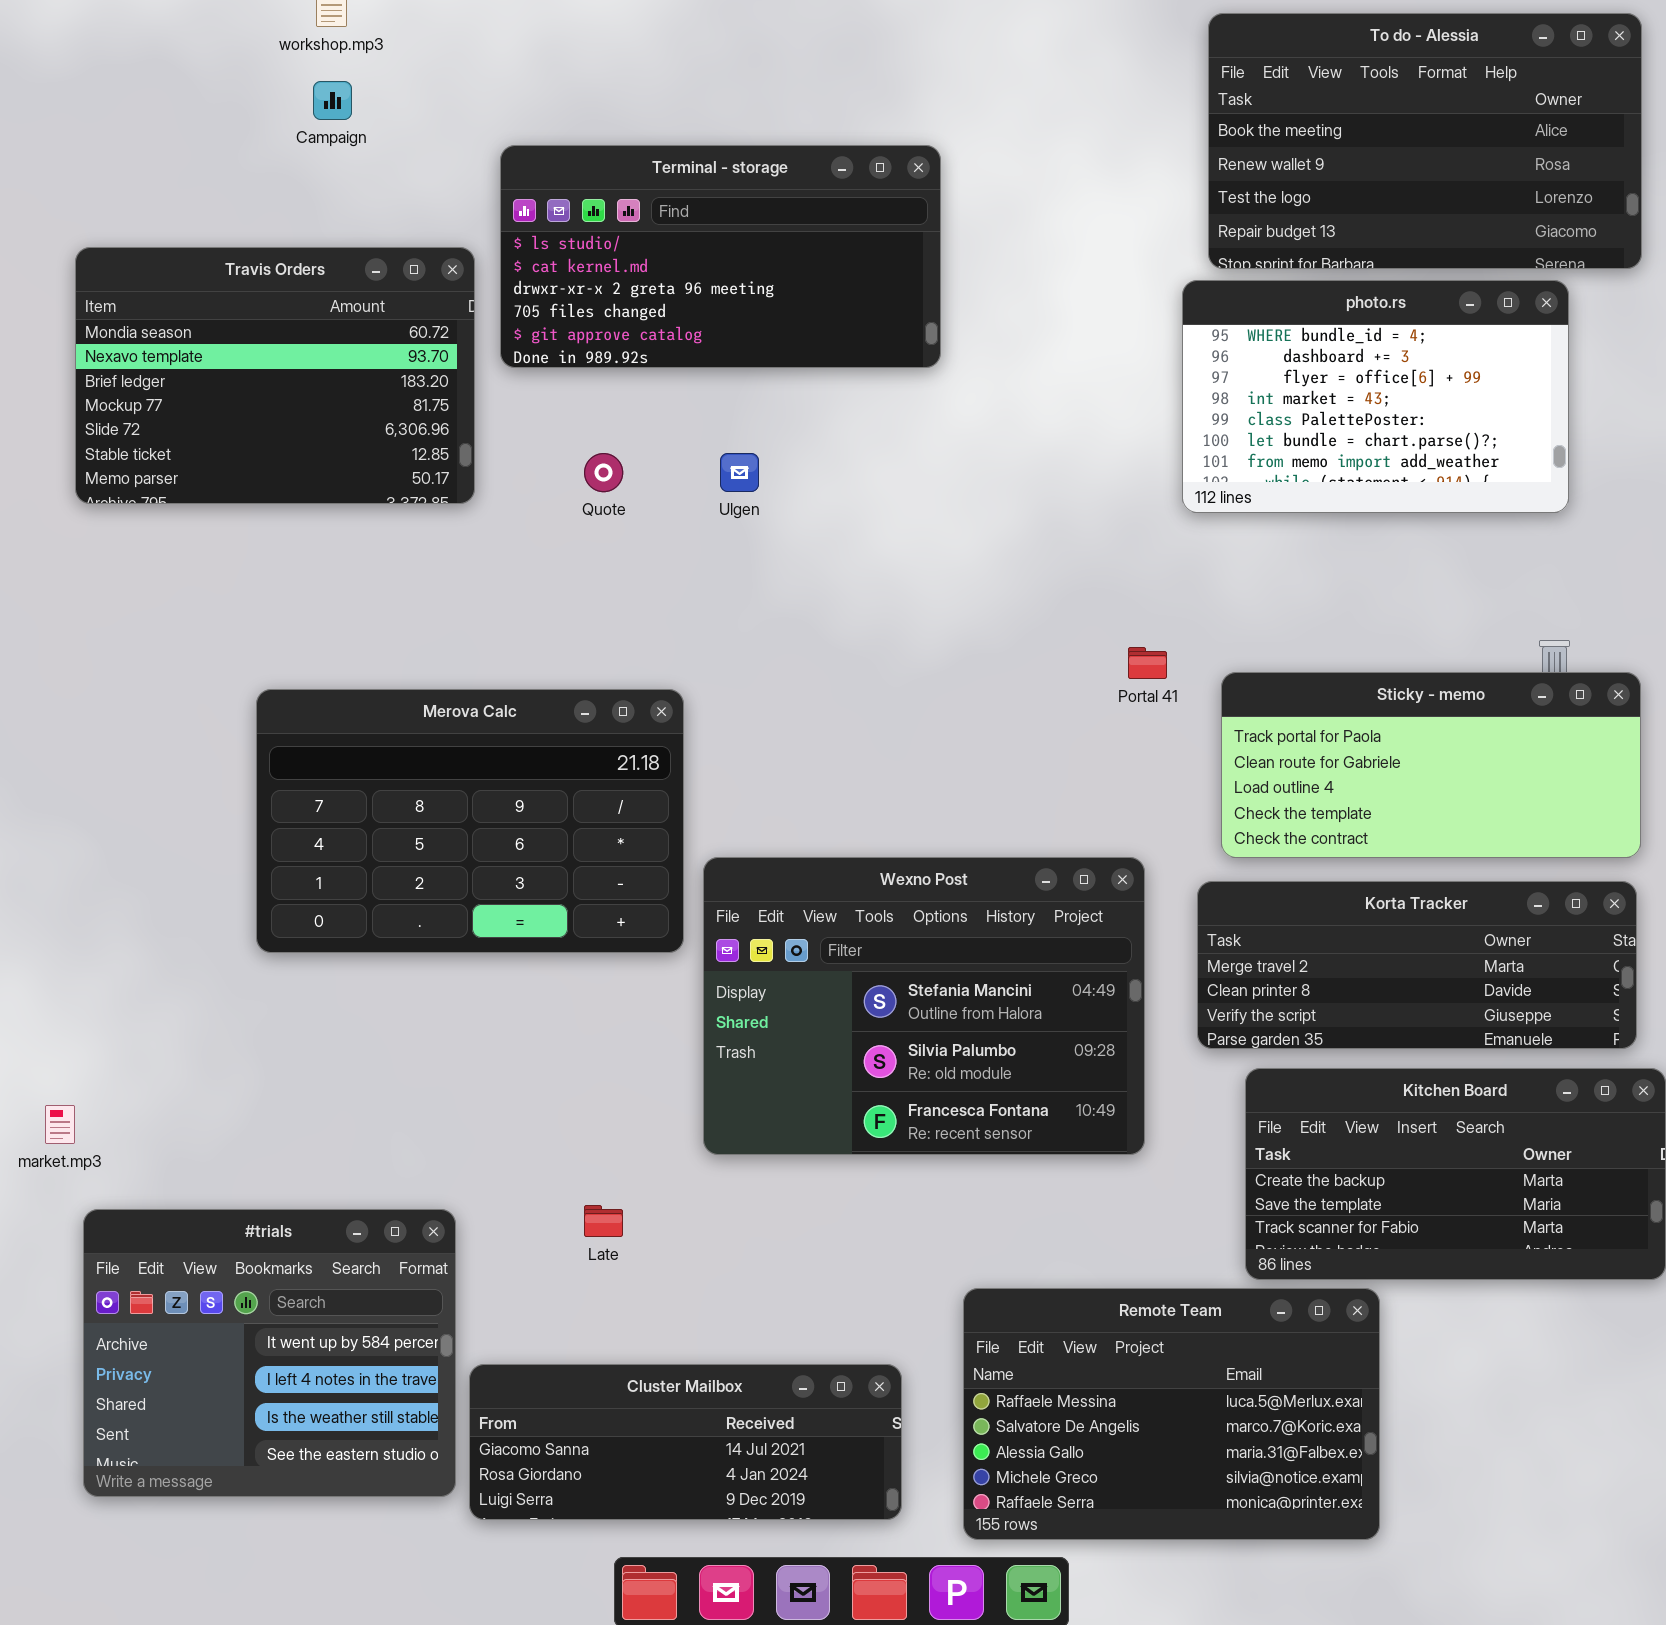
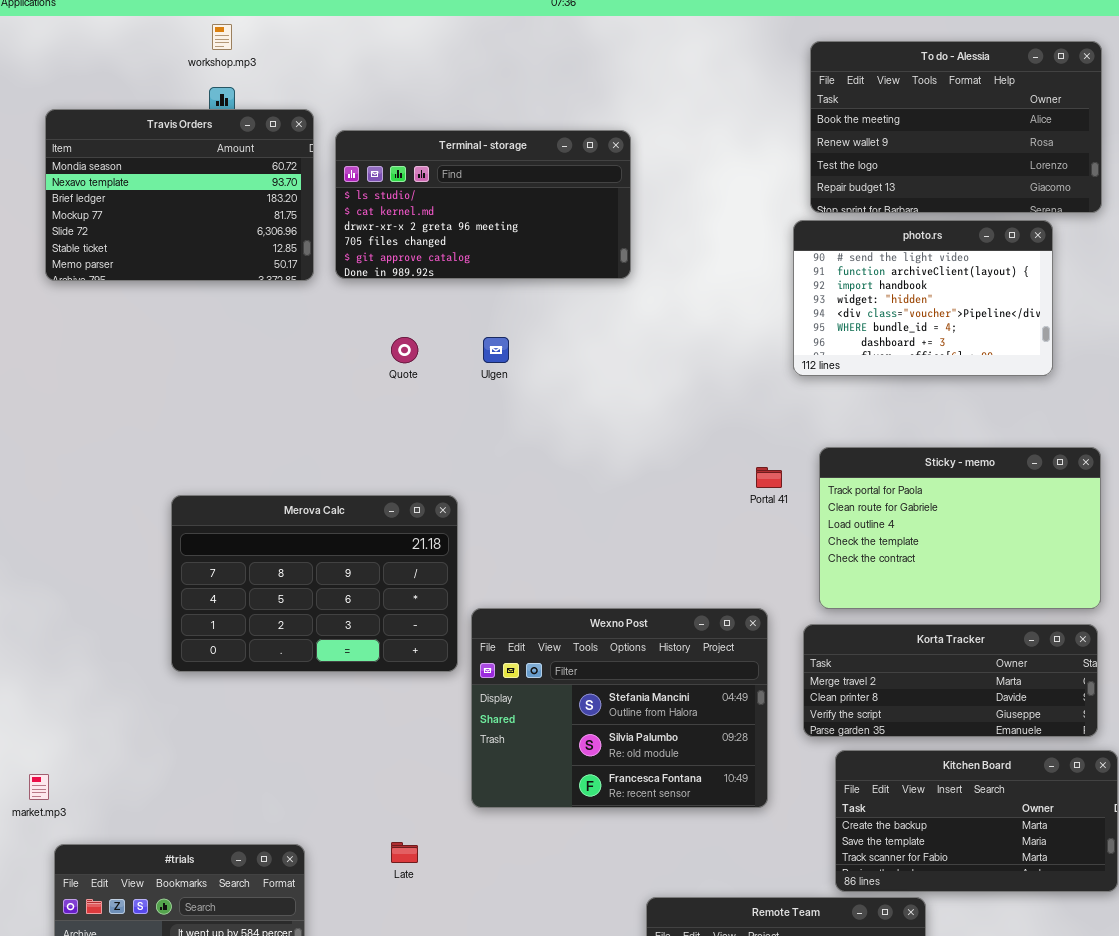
Travis Orders: [75,247,475,504] -> [45,109,314,281], moved
photo.rs: [1182,280,1569,513] -> [793,220,1053,376], scrolled up 5 rows
Sticky - memo: [1221,672,1641,858] -> [819,447,1101,609], resized

